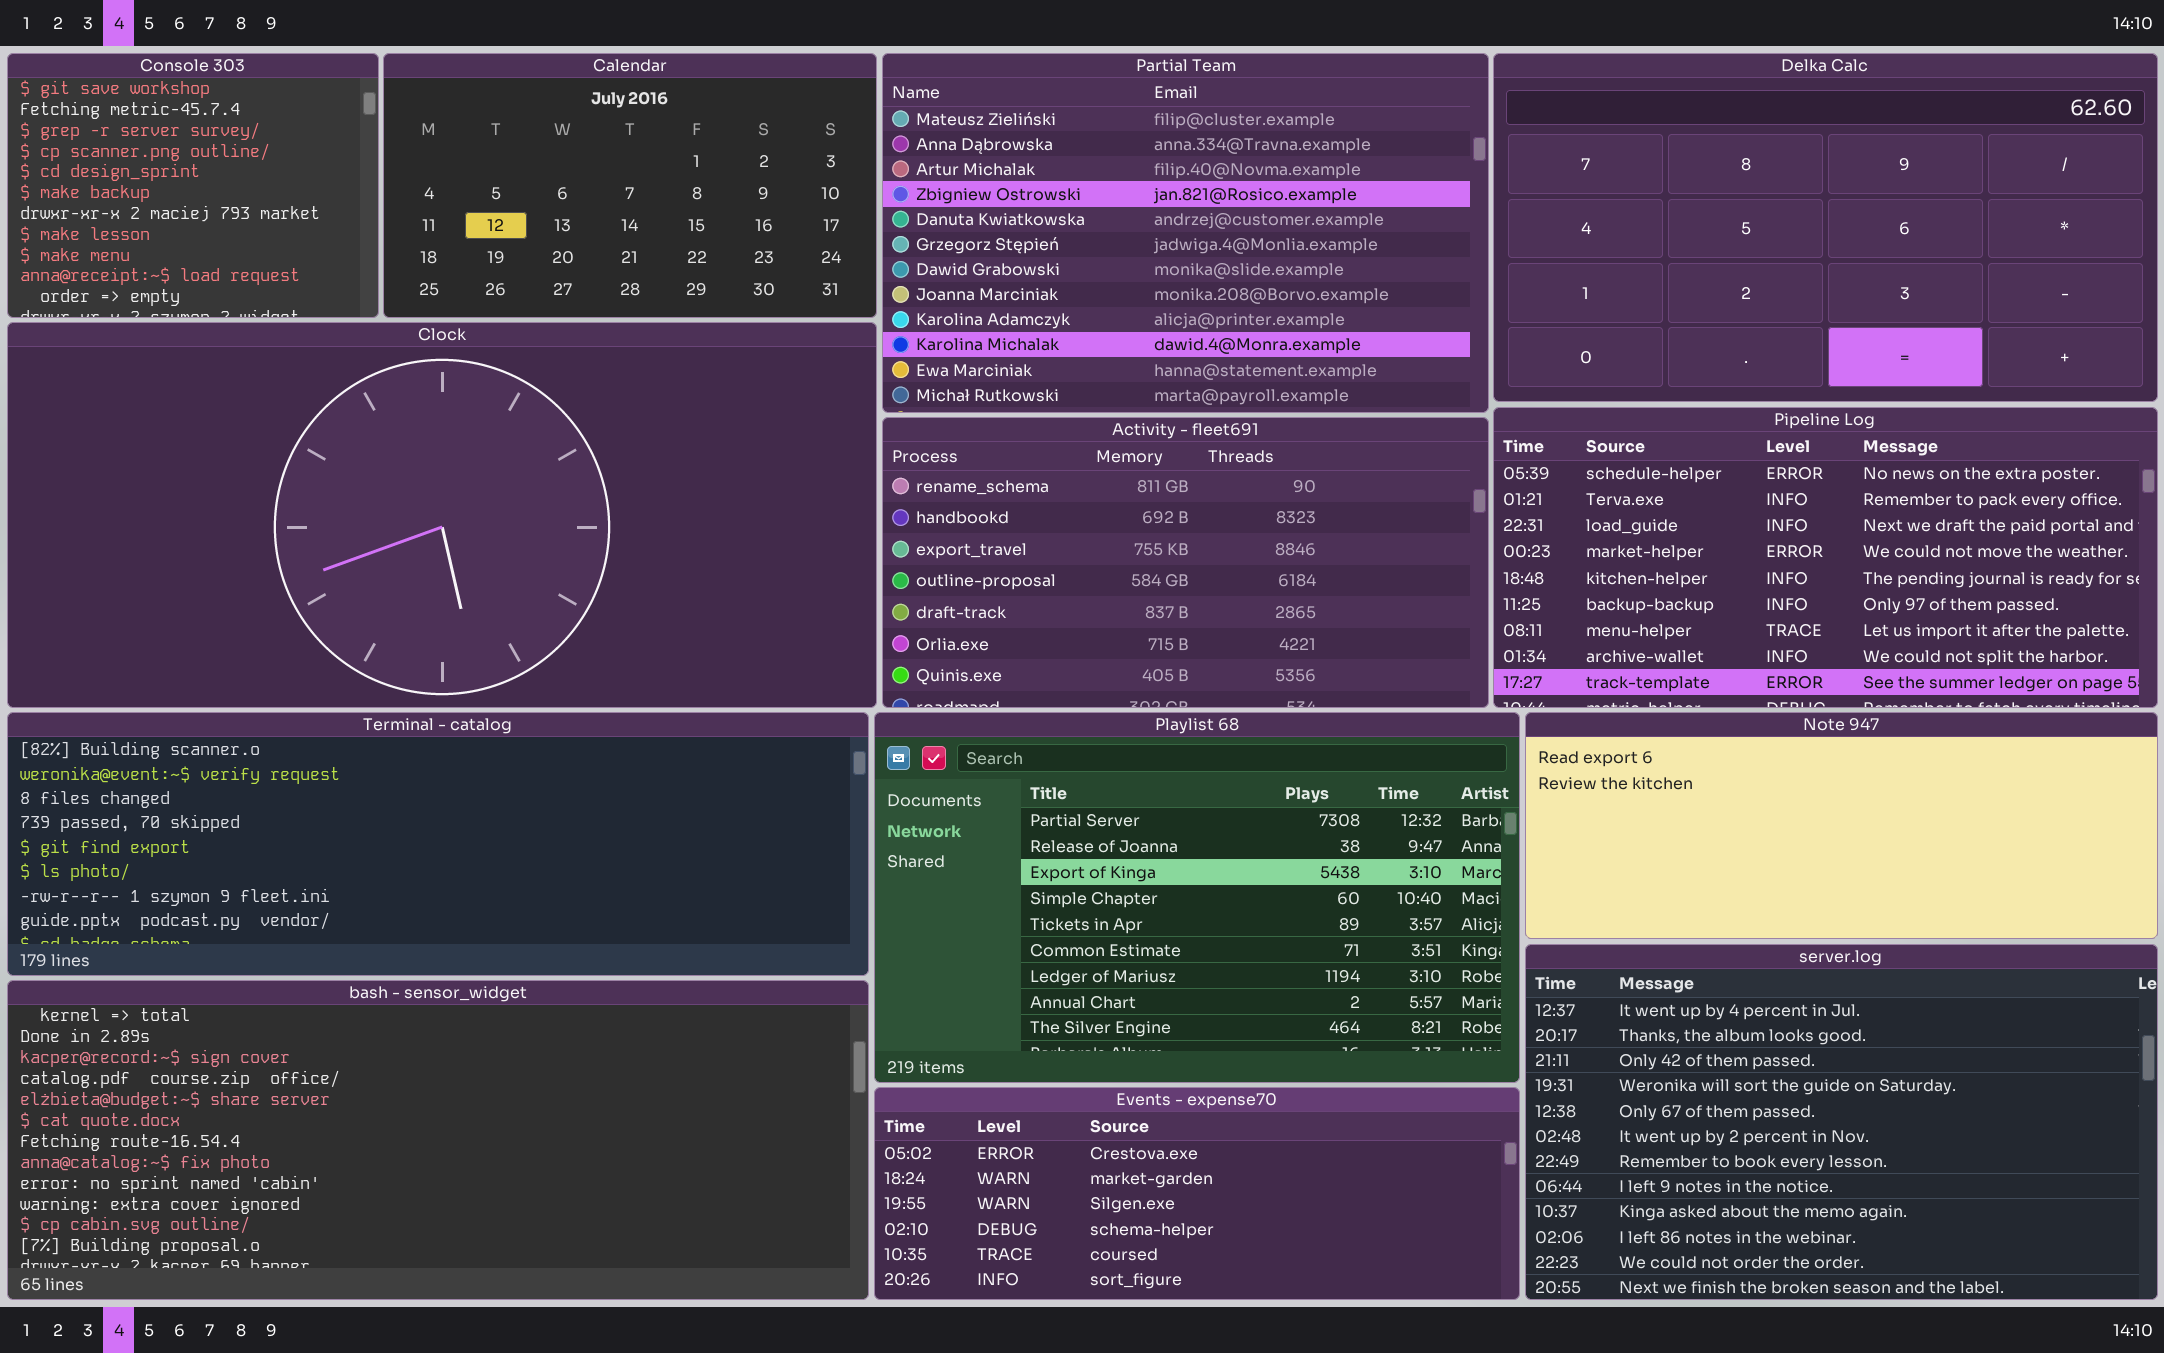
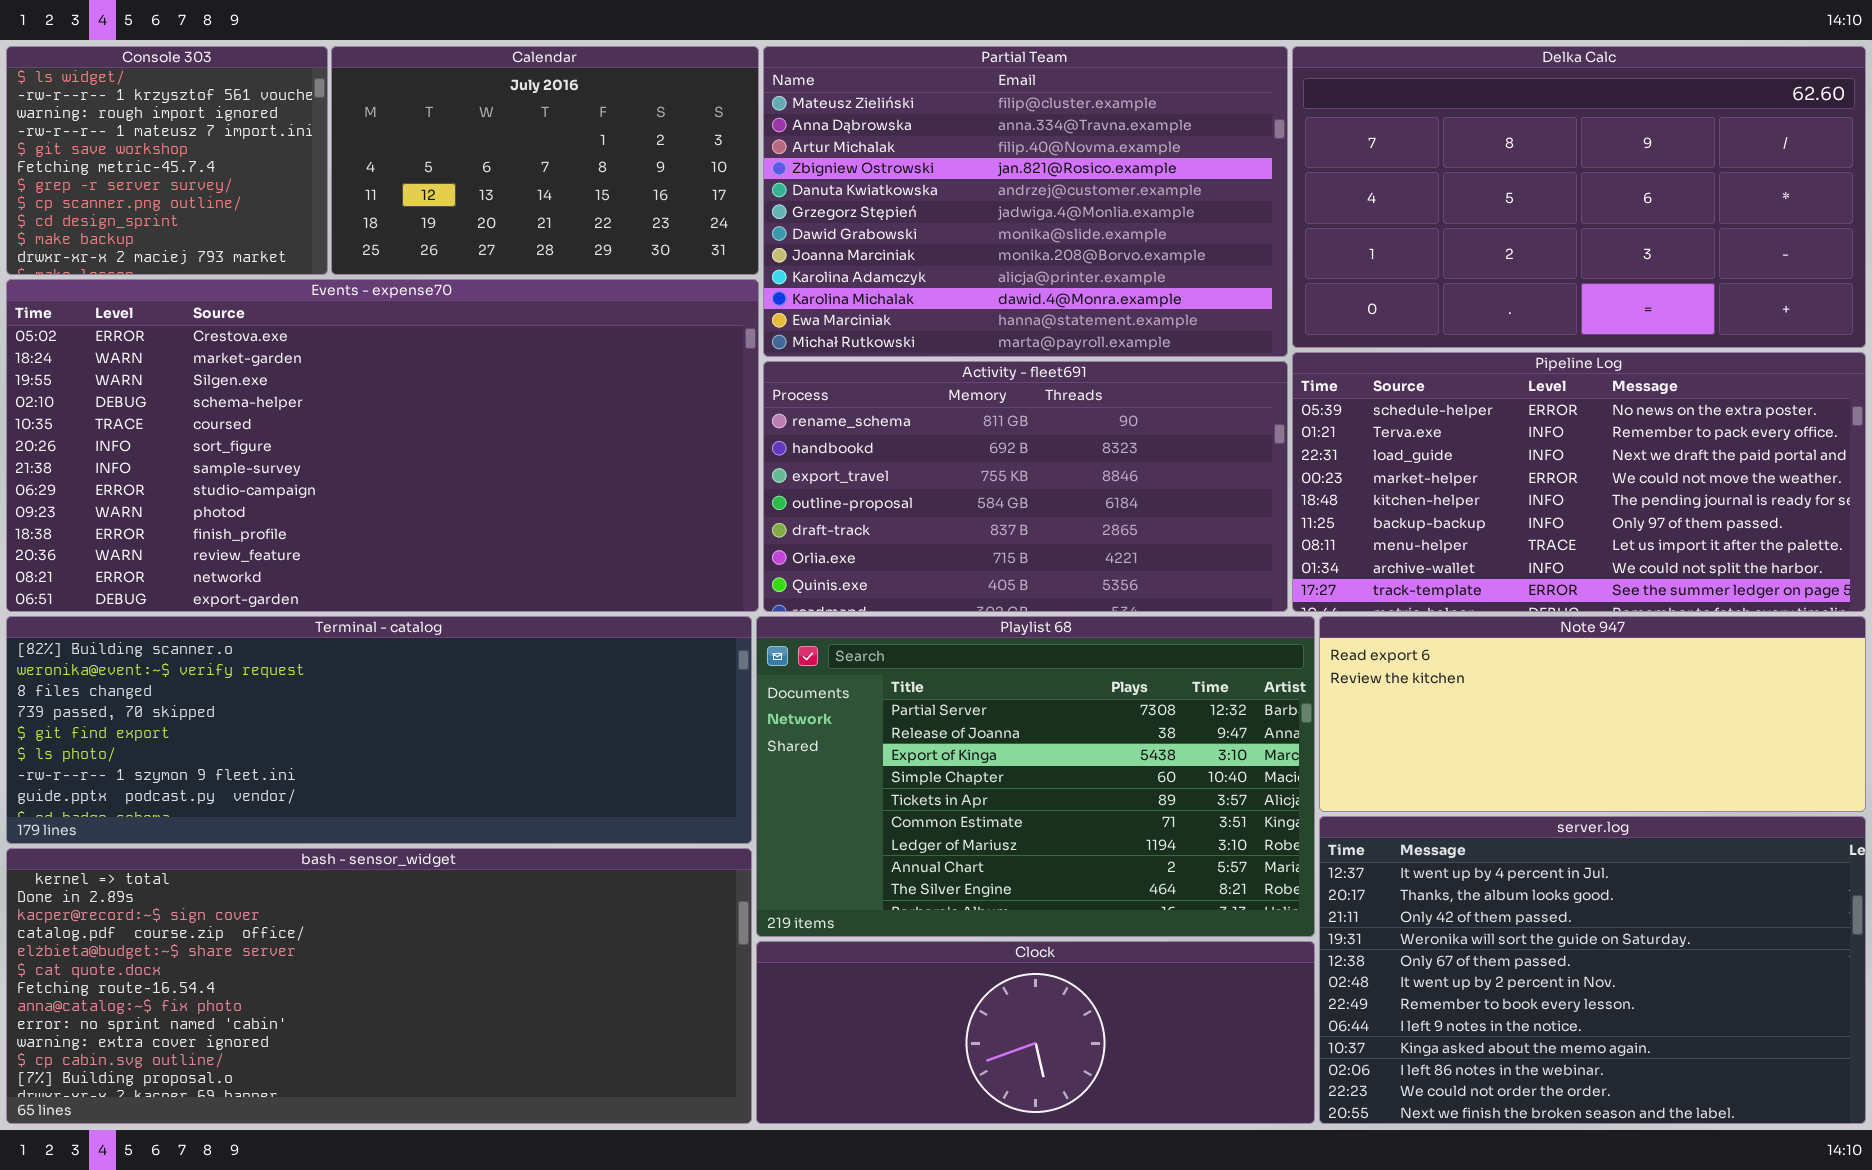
Console 303: [7,53,379,318] -> [6,46,328,275], scrolled up 4 rows
Clock: [7,322,877,708] -> [756,941,1315,1124], moved, resized
Events - expense70: [874,1087,1520,1300] -> [6,279,759,612], moved, resized

